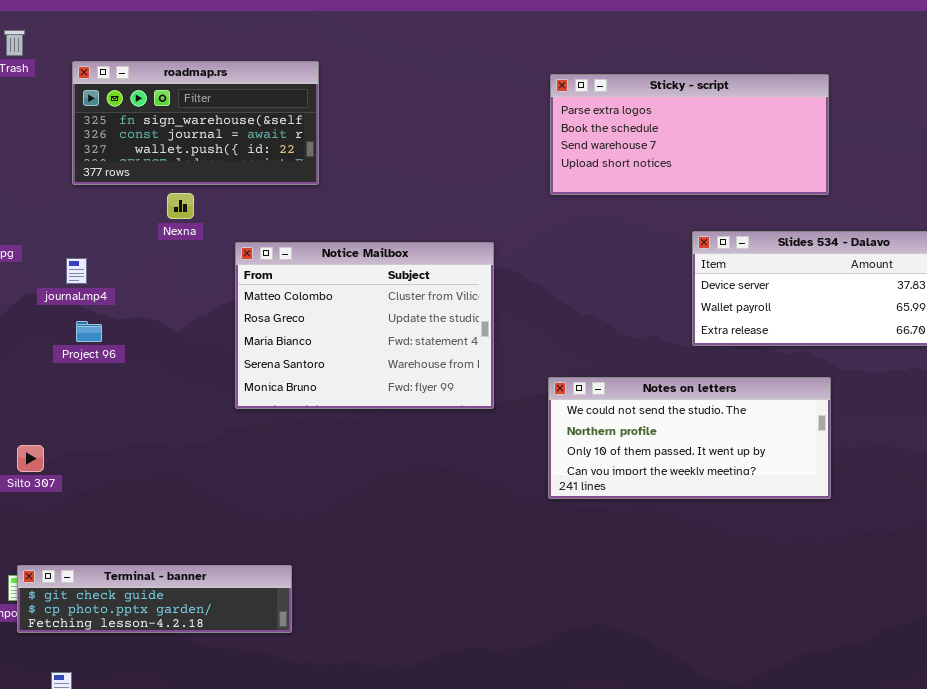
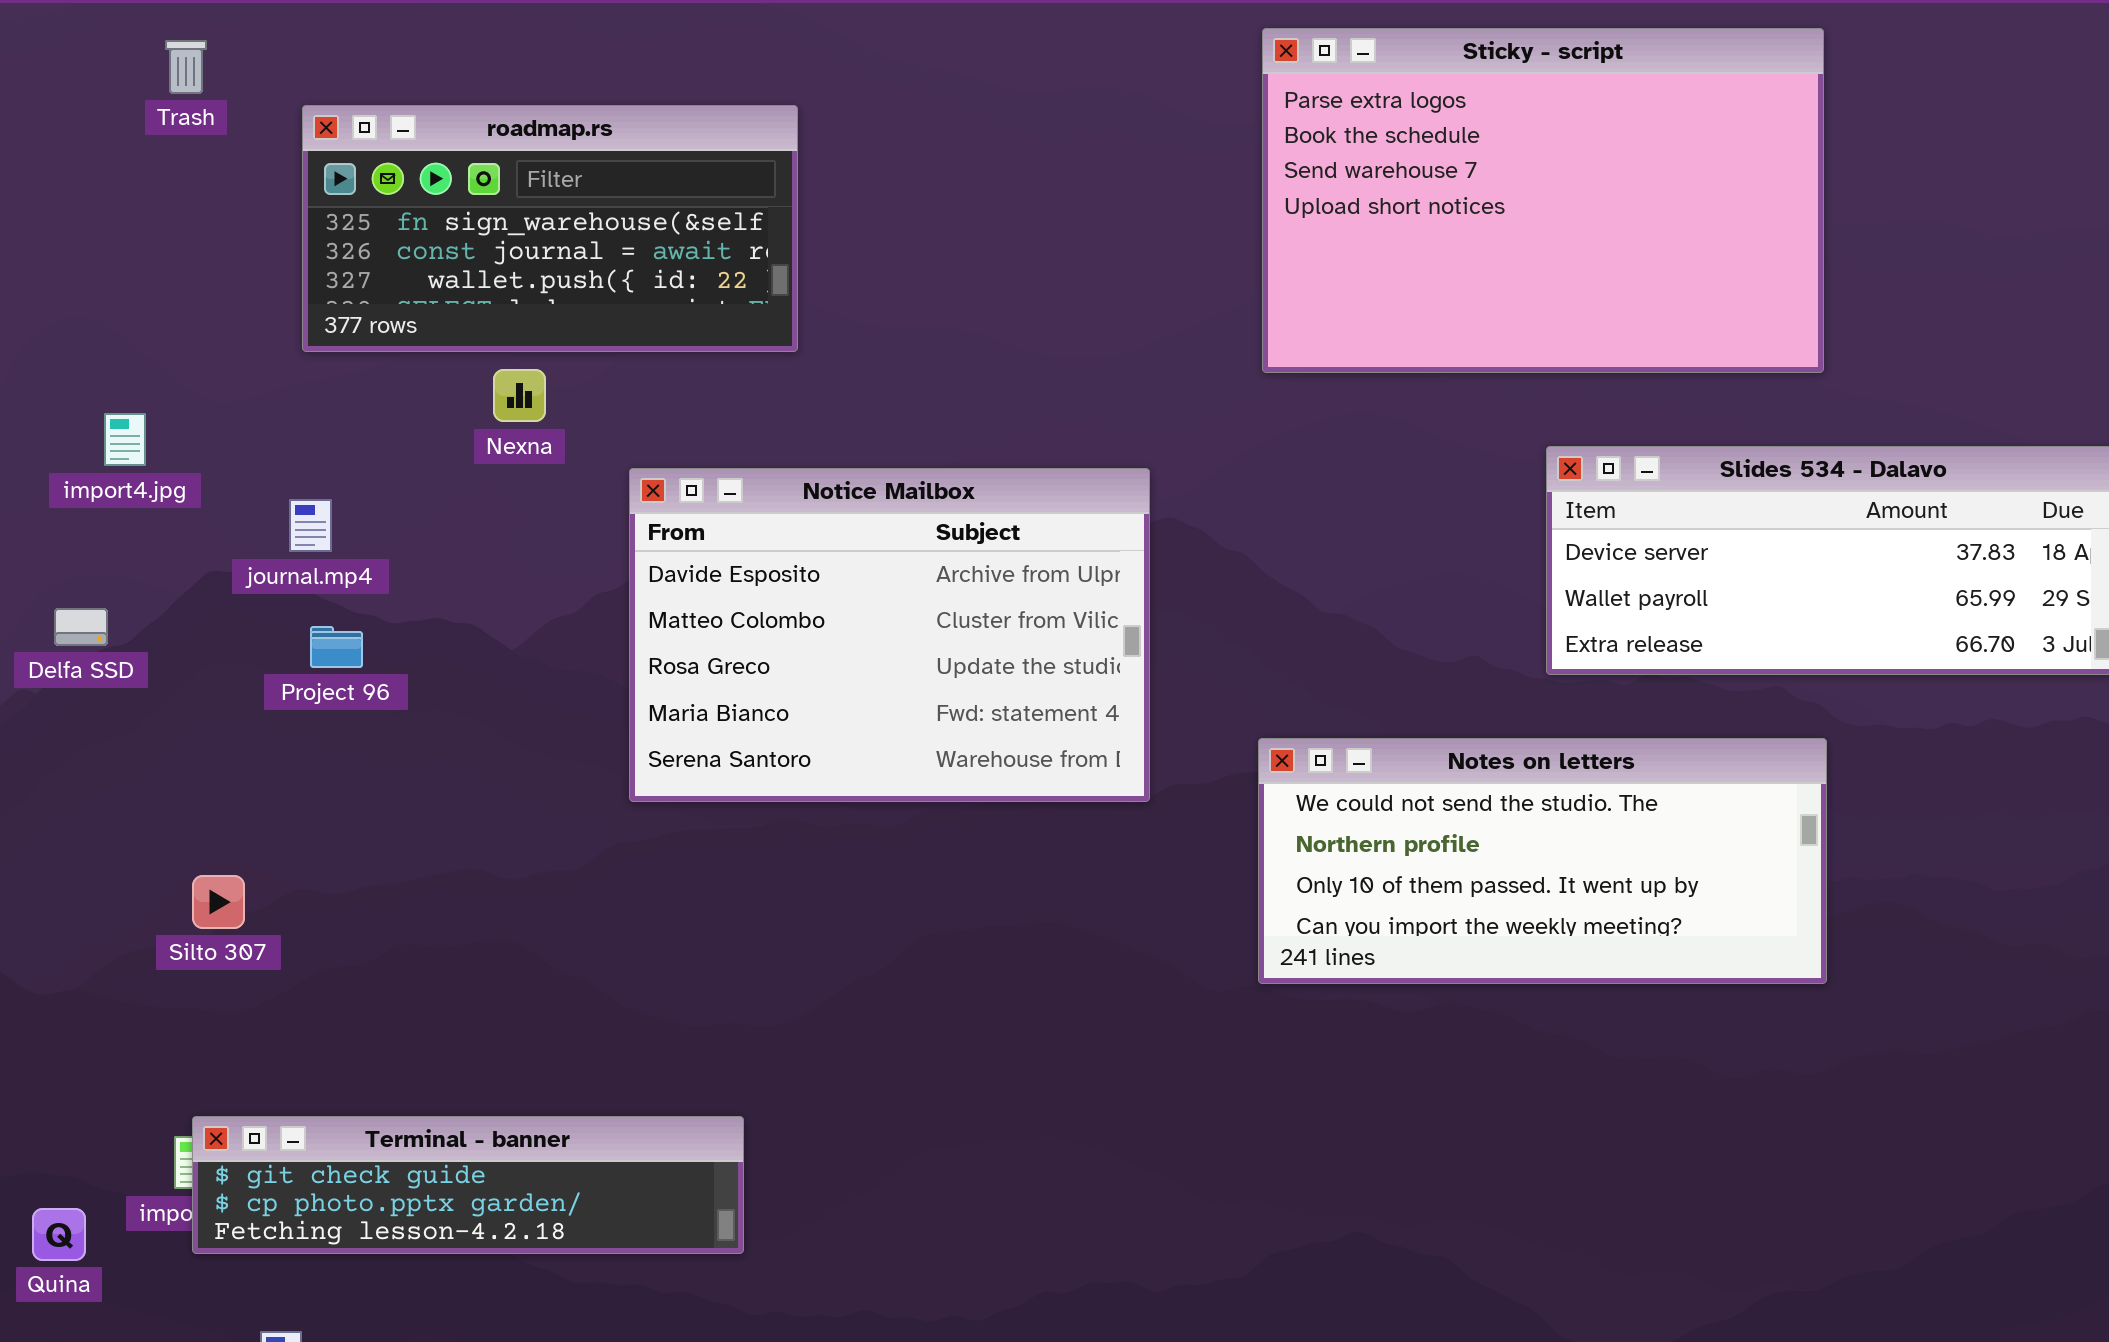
Sticky - script: [550,74,829,195] -> [1262,28,1824,373], resized
Notice Mailbox: [235,242,494,409] -> [629,468,1150,802], scrolled up 1 row

